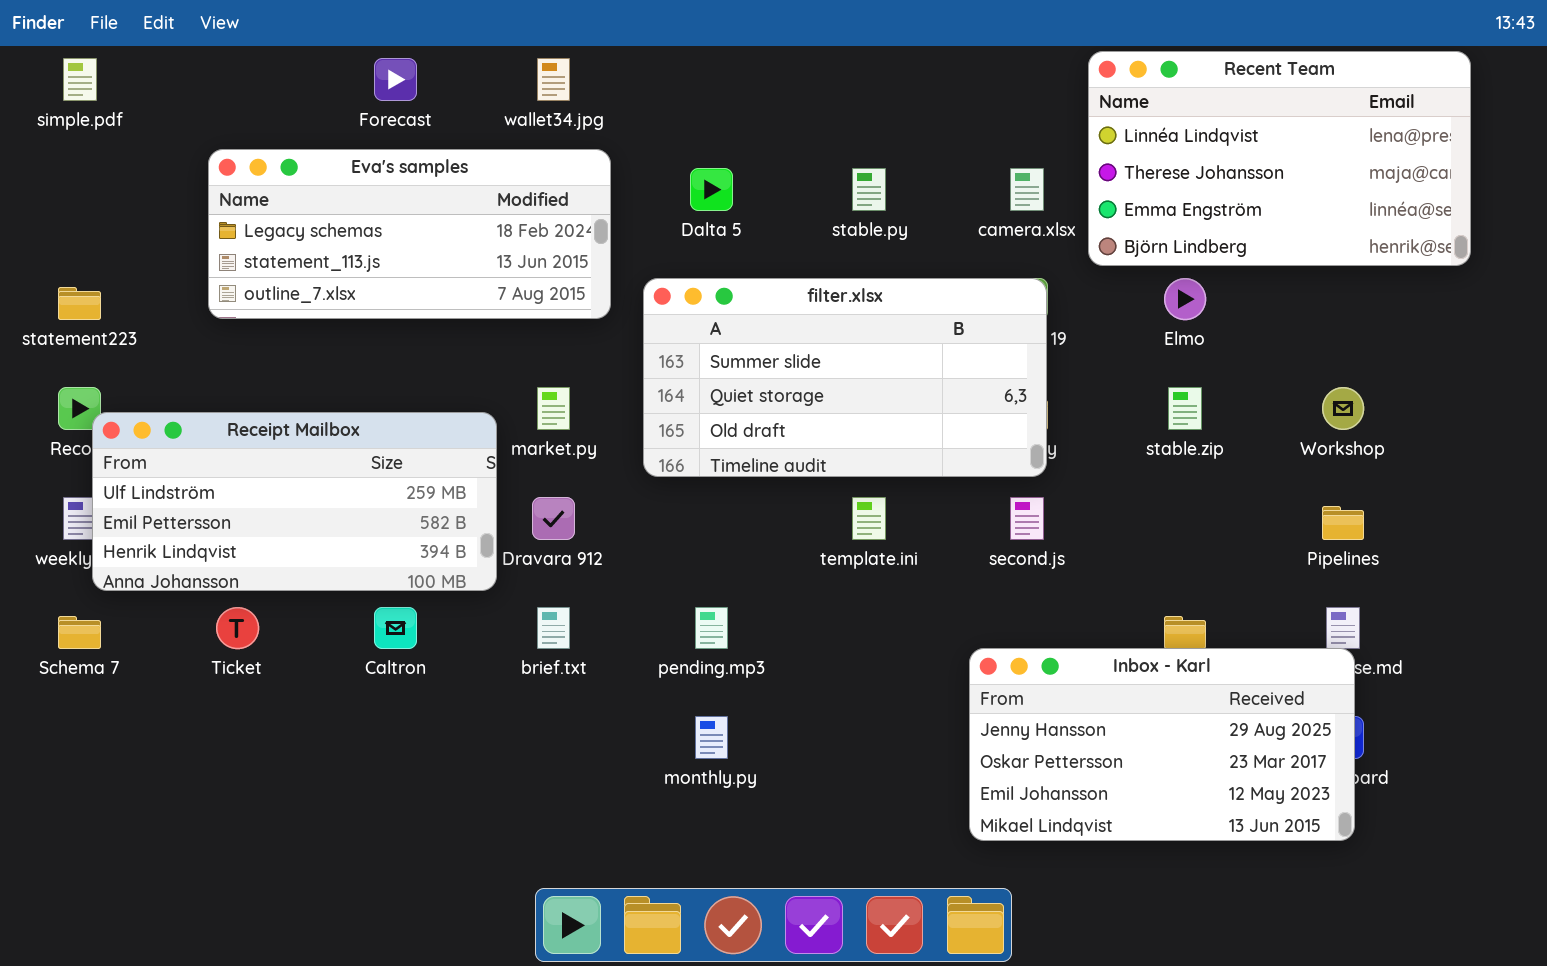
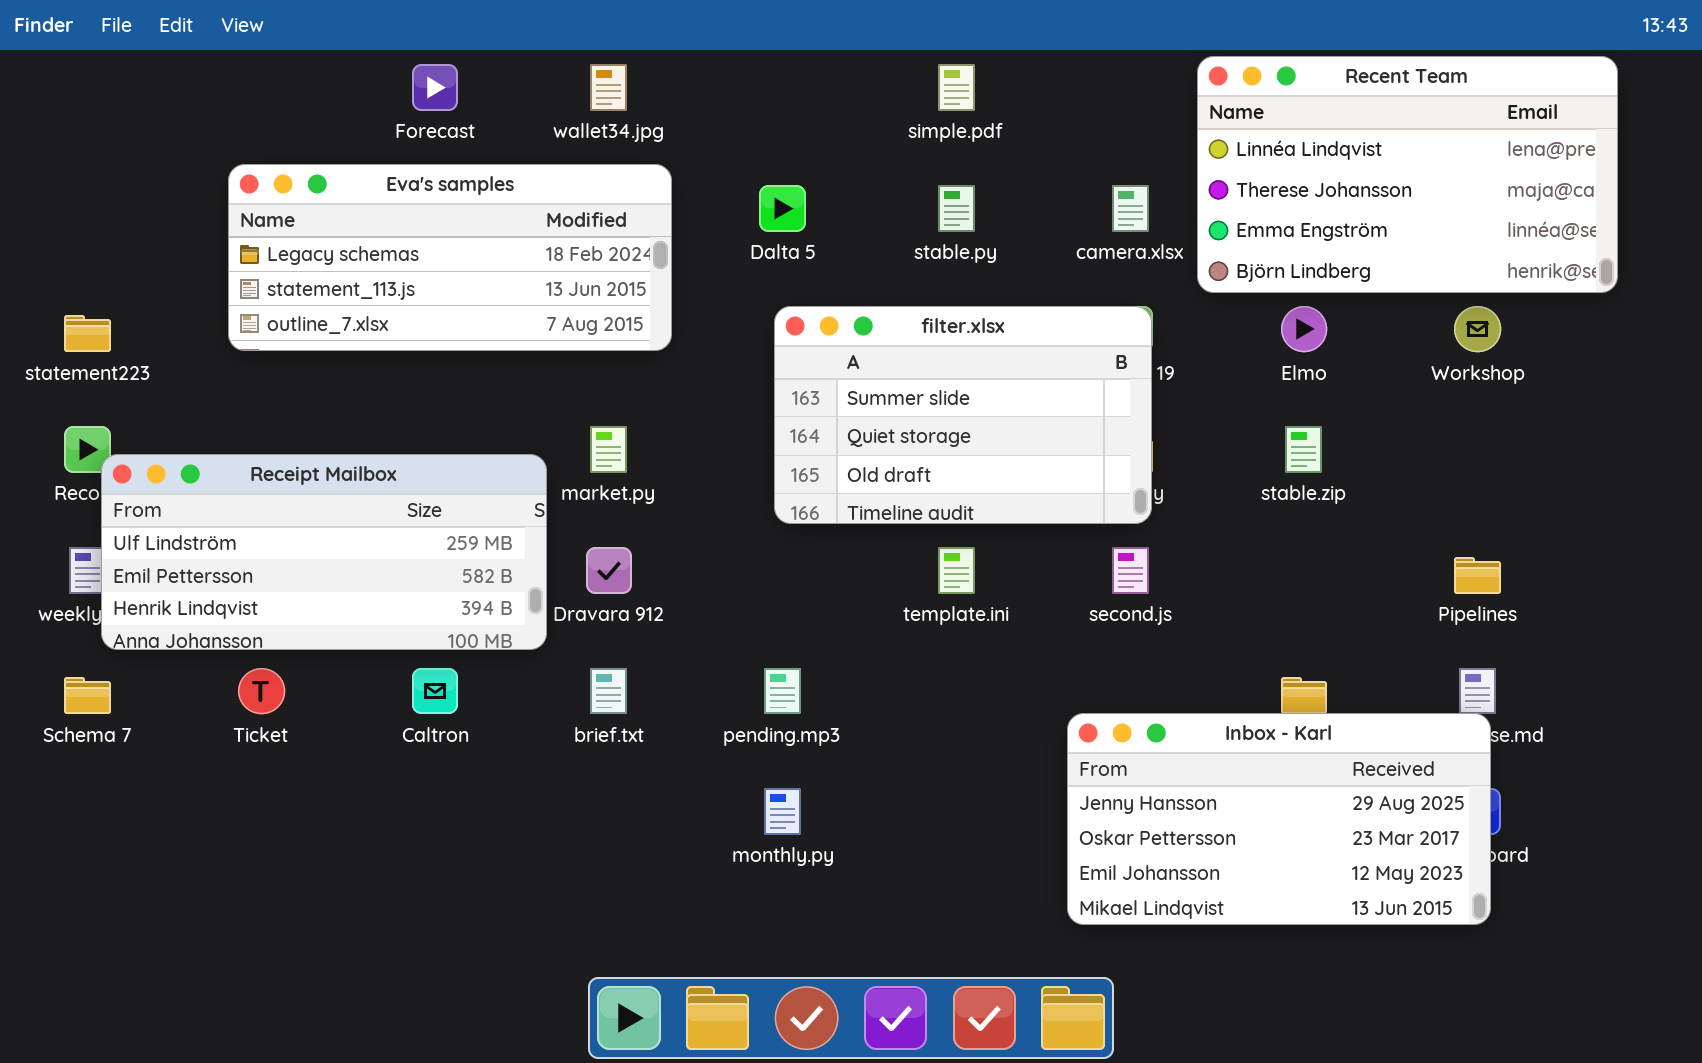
simple.pdf: [63,58,97,101] -> [938,64,975,111], moved
filter.xlsx: [643,278,1047,477] -> [774,306,1152,524], resized
Workshop: [1322,387,1364,430] -> [1454,306,1501,352], moved

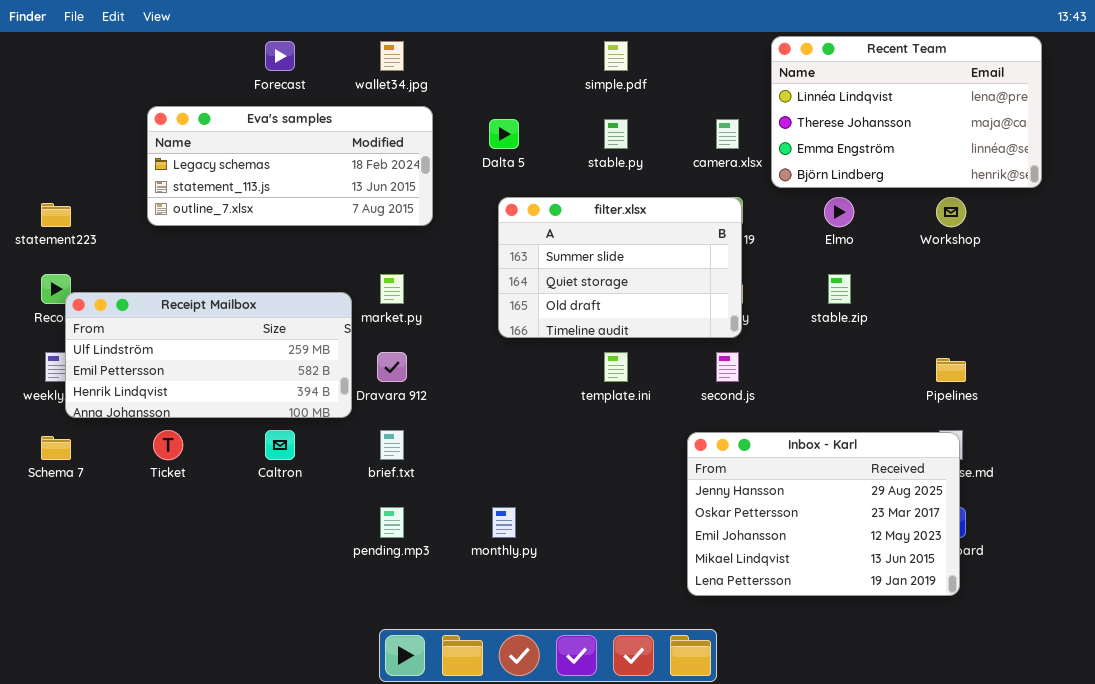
pending.mp3: [764,668,801,714] -> [380,507,404,538], moved
Inbox - Karl: [1067,713,1491,925] -> [687,432,960,596], resized

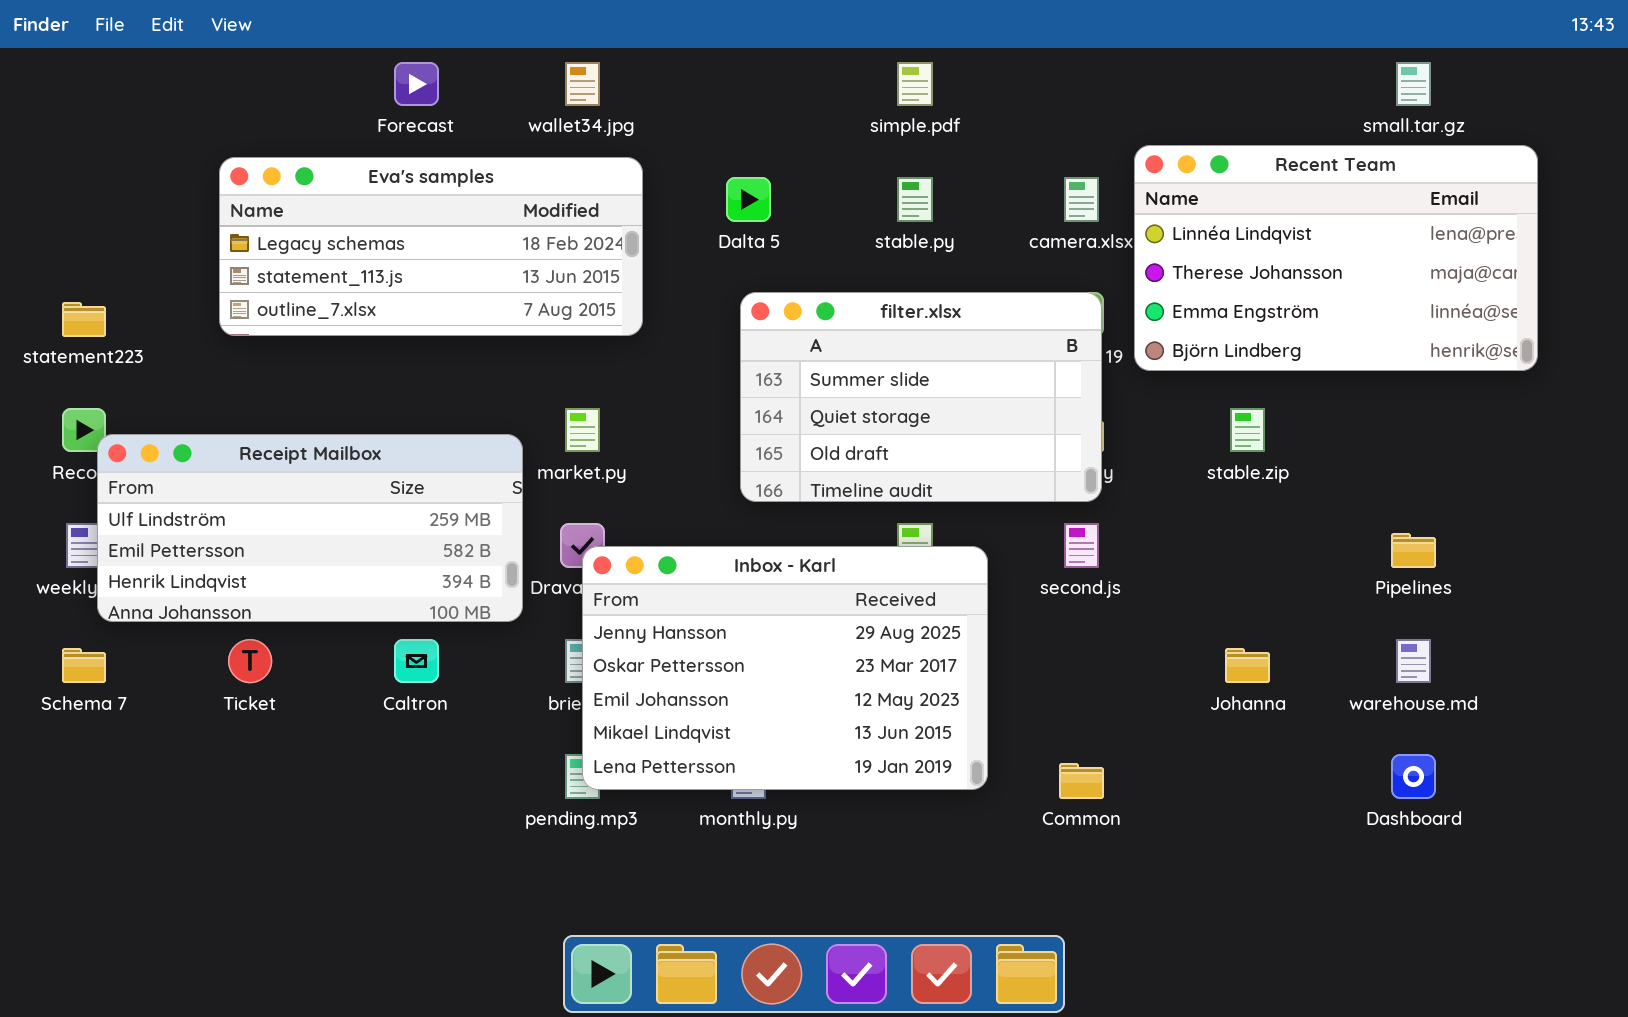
Recent Team: [771,36,1042,188] -> [1134,145,1538,371], moved
Inbox - Karl: [687,432,960,596] -> [582,546,988,790], moved

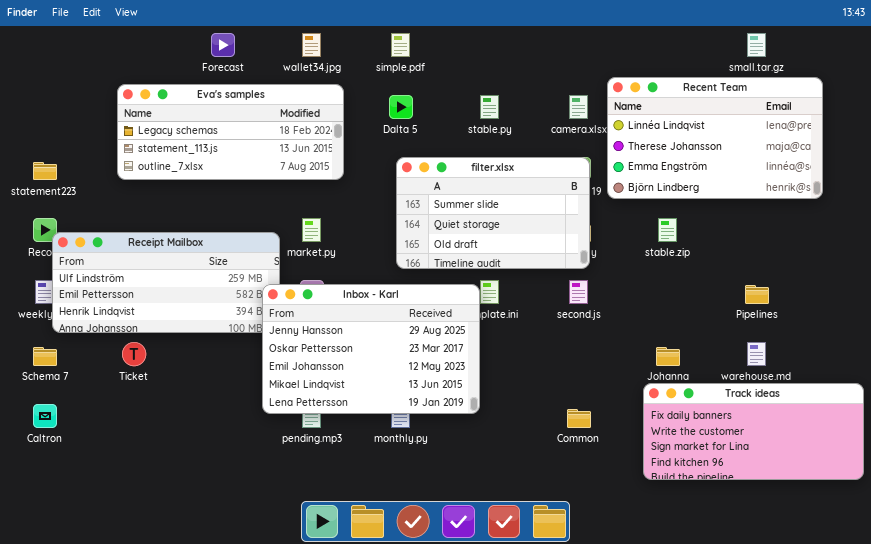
simple.pdf: [897,62,933,106] -> [391,33,410,57], moved
Inbox - Karl: [582,546,988,790] -> [262,284,480,414], moved
Caltron: [394,639,439,683] -> [33,404,57,428], moved
Track ideas: none -> [643,383,864,480], opened

